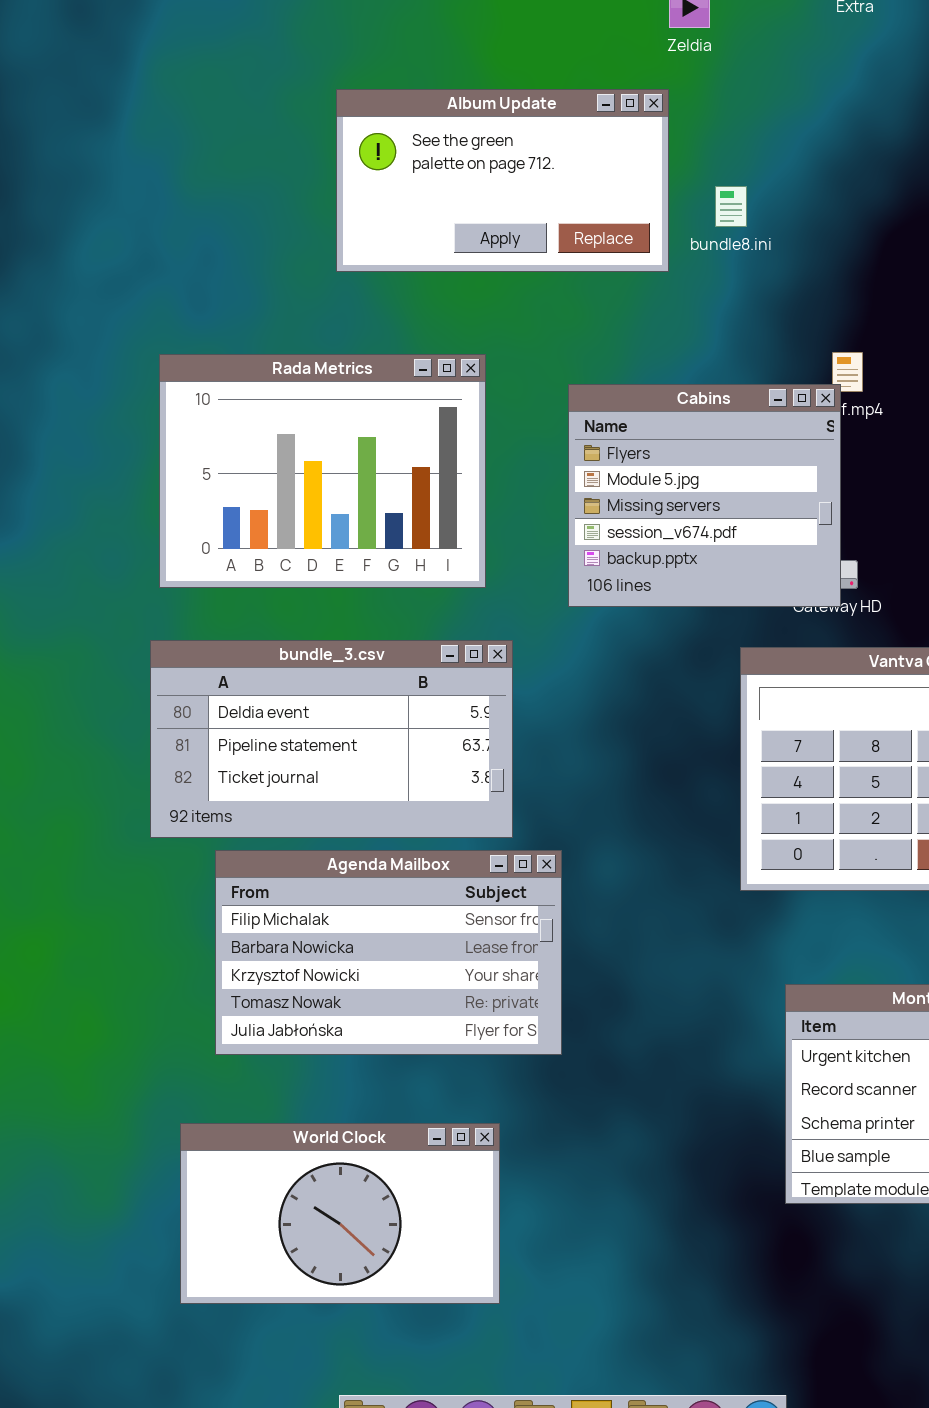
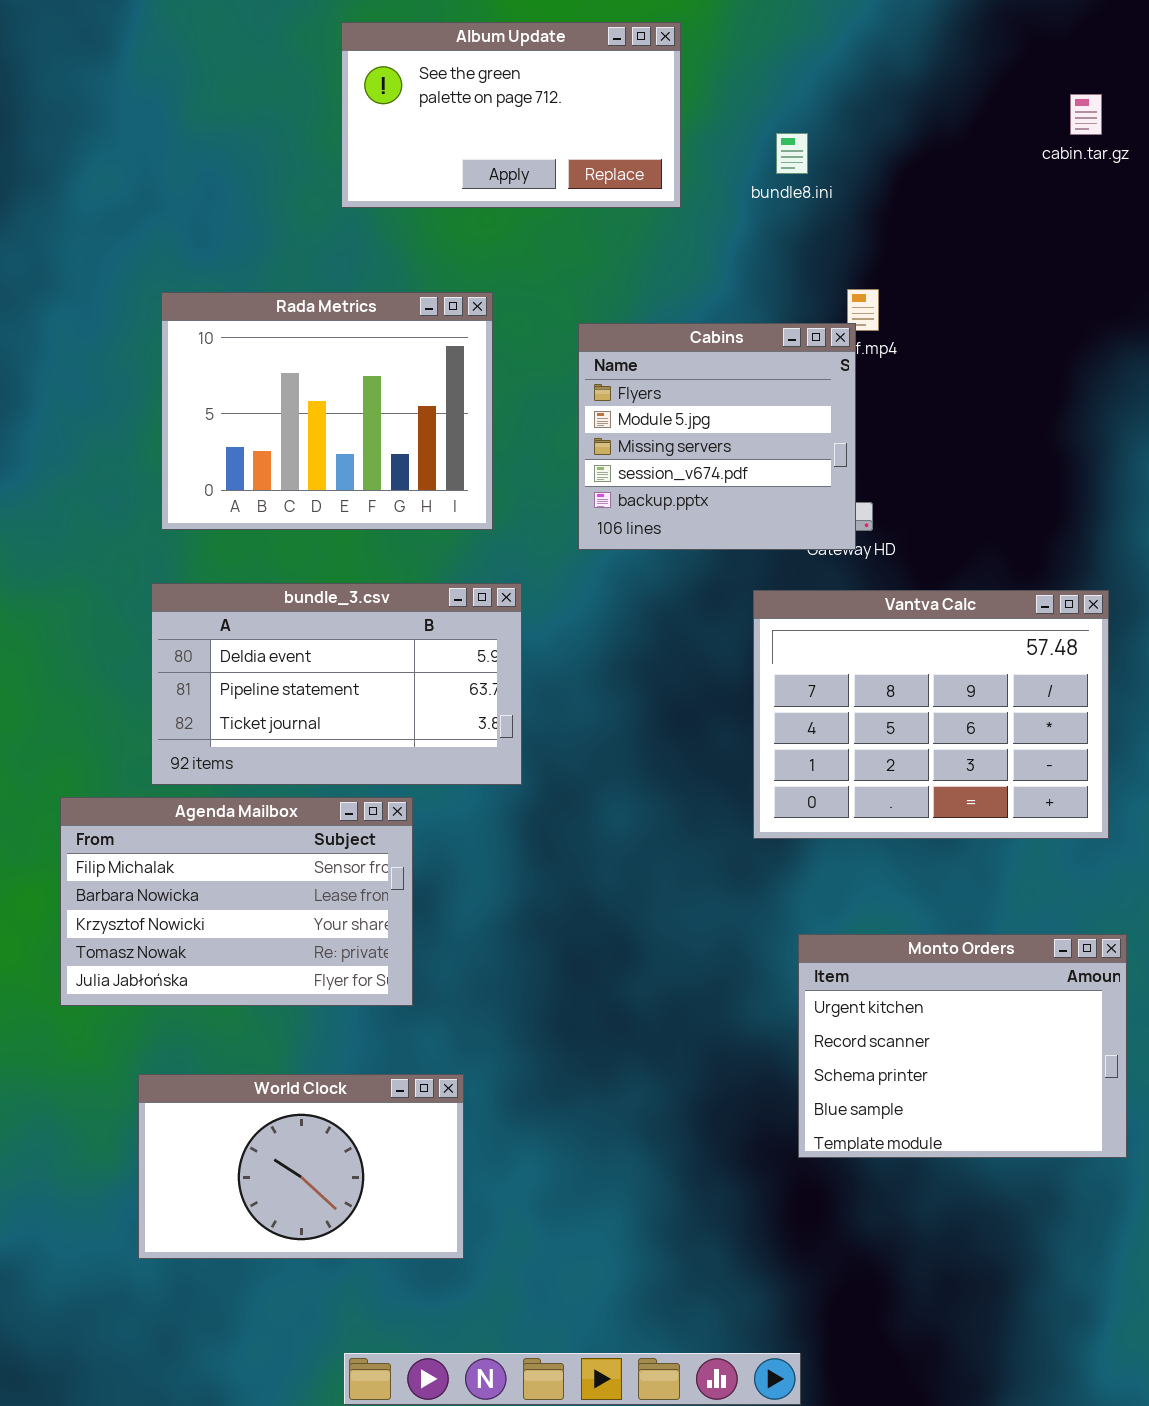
bundle8.ini: [715,186,747,227] -> [776,133,808,174], moved
Agenda Mailbox: [215,850,562,1055] -> [60,797,413,1006], moved
World Clock: [180,1123,500,1304] -> [138,1074,464,1259], moved

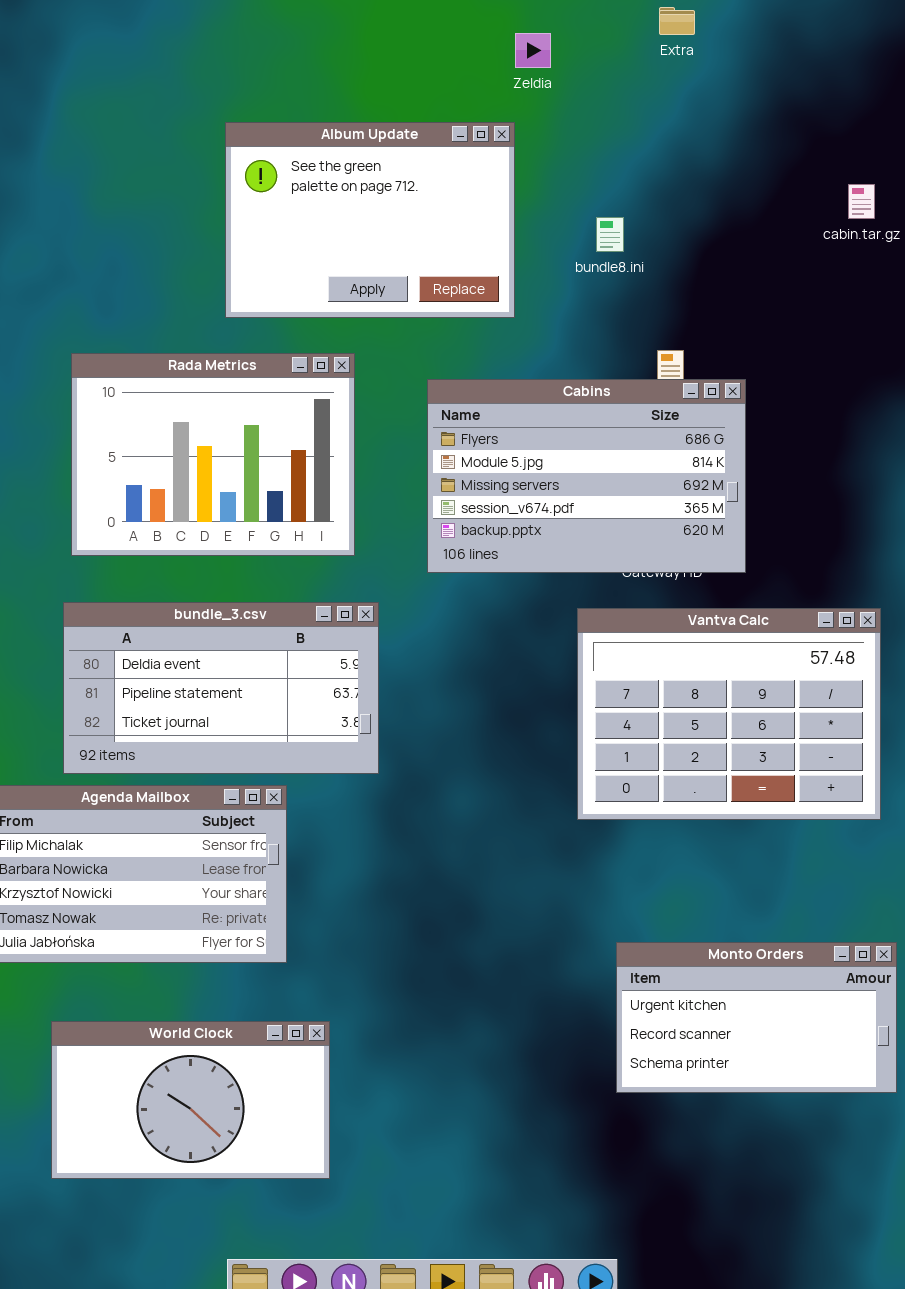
Album Update: [341,22,681,208] -> [225,122,515,318], resized
Cabins: [578,323,856,550] -> [427,379,746,573], resized
Monto Orders: [798,934,1127,1158] -> [616,942,897,1093], resized

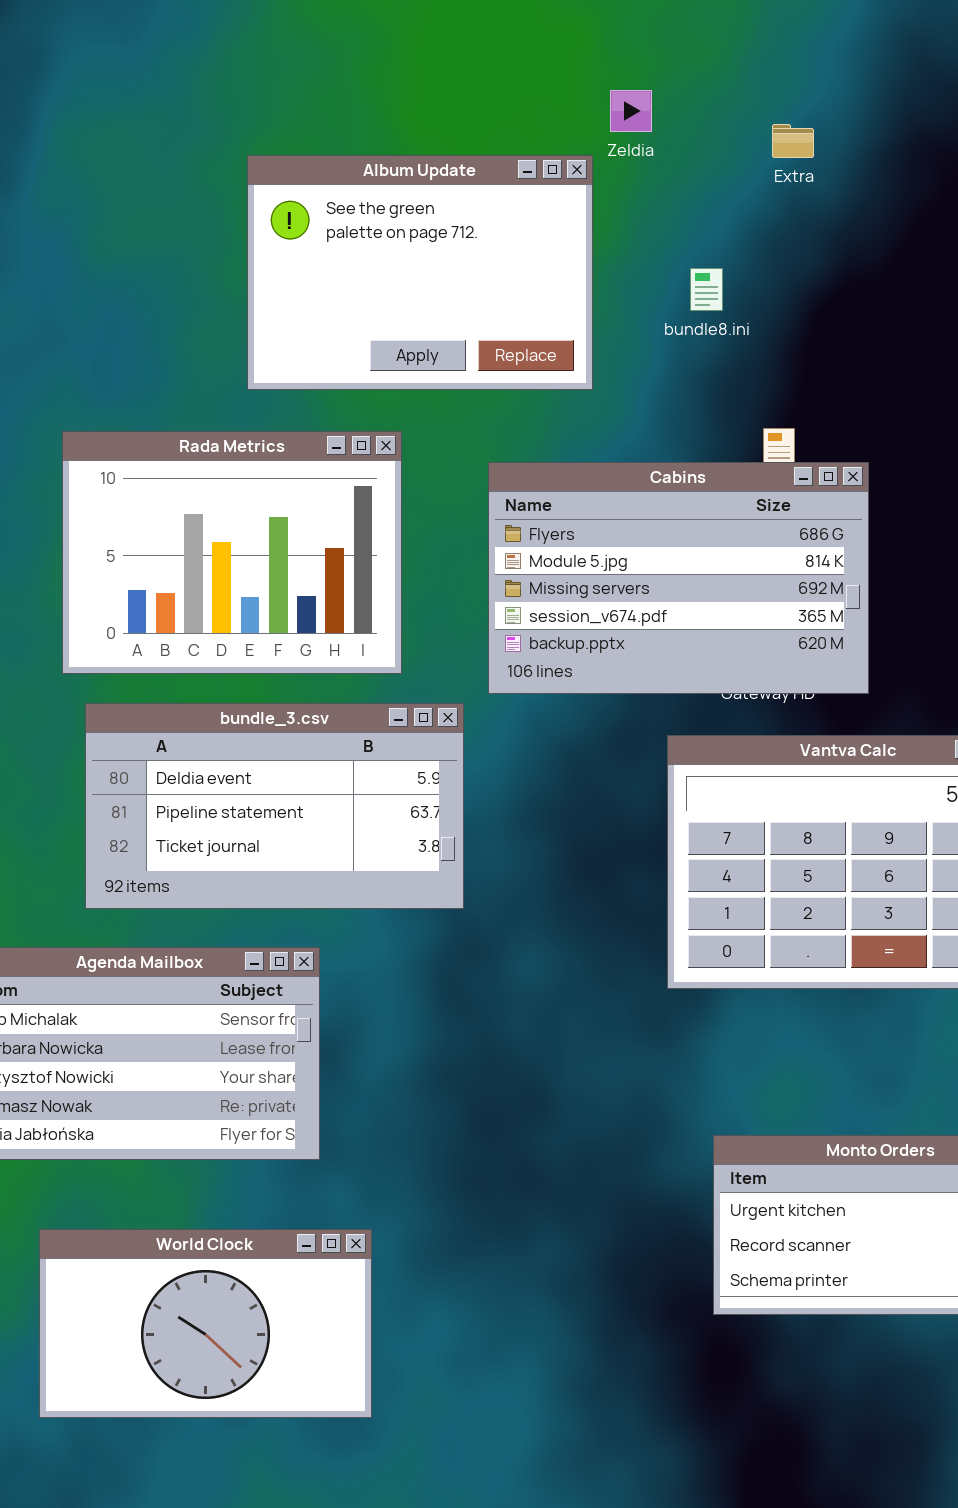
Extra: [659,7,695,35] -> [772,124,814,158], moved
Zeldia: [515,33,551,68] -> [610,90,652,132], moved
bundle_3.csv: [63,602,379,774] -> [85,703,464,909], moved

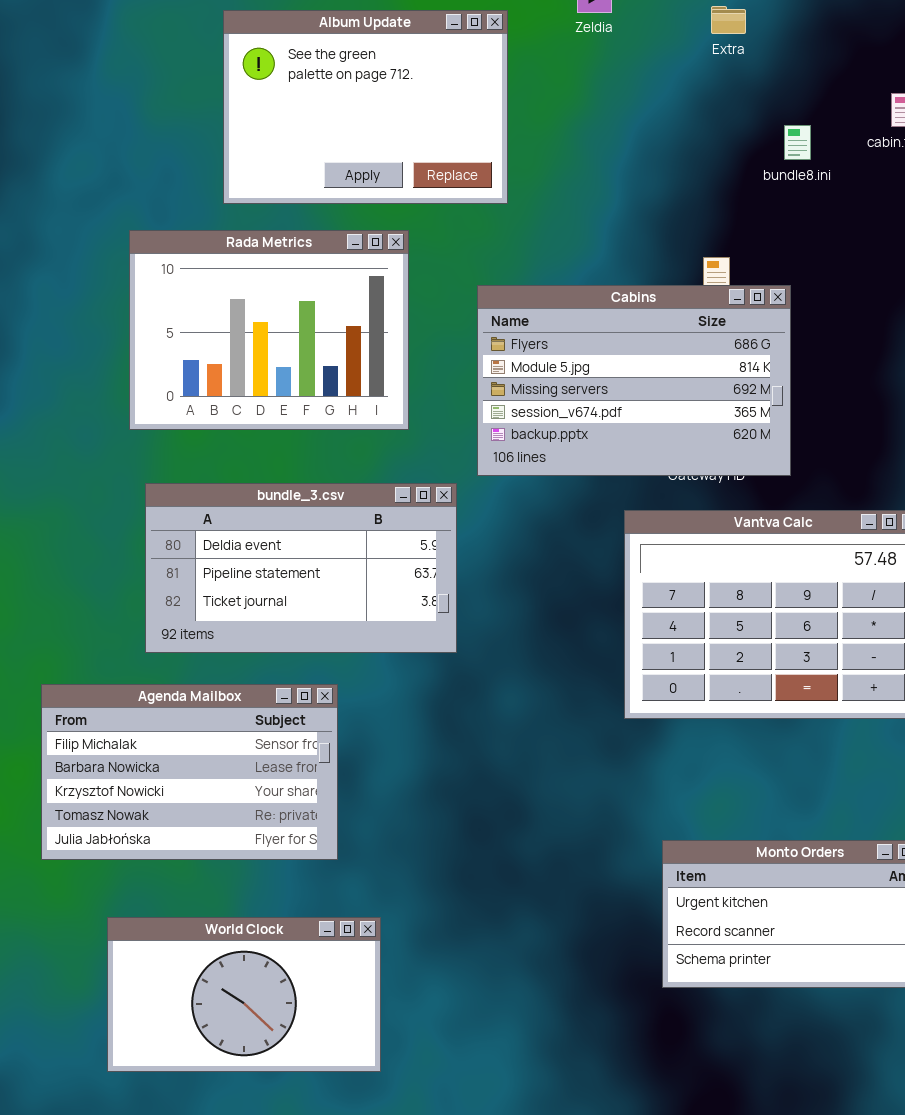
Album Update: [247,155,593,390] -> [223,10,508,204], moved
bundle8.ini: [690,268,723,311] -> [784,125,811,160], moved
Rada Metrics: [62,431,402,674] -> [129,230,409,430], moved

